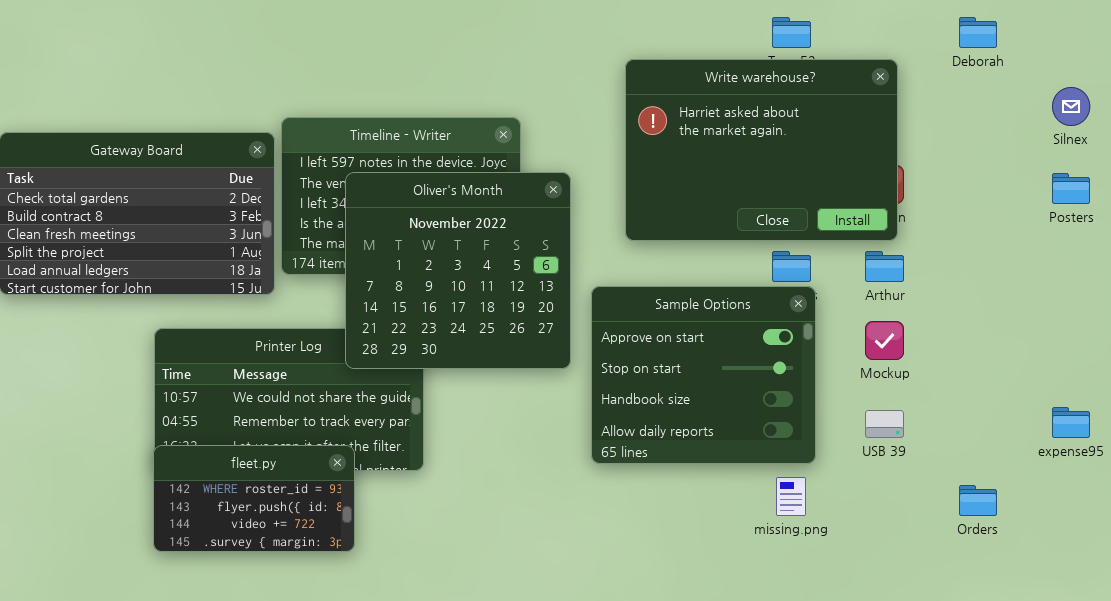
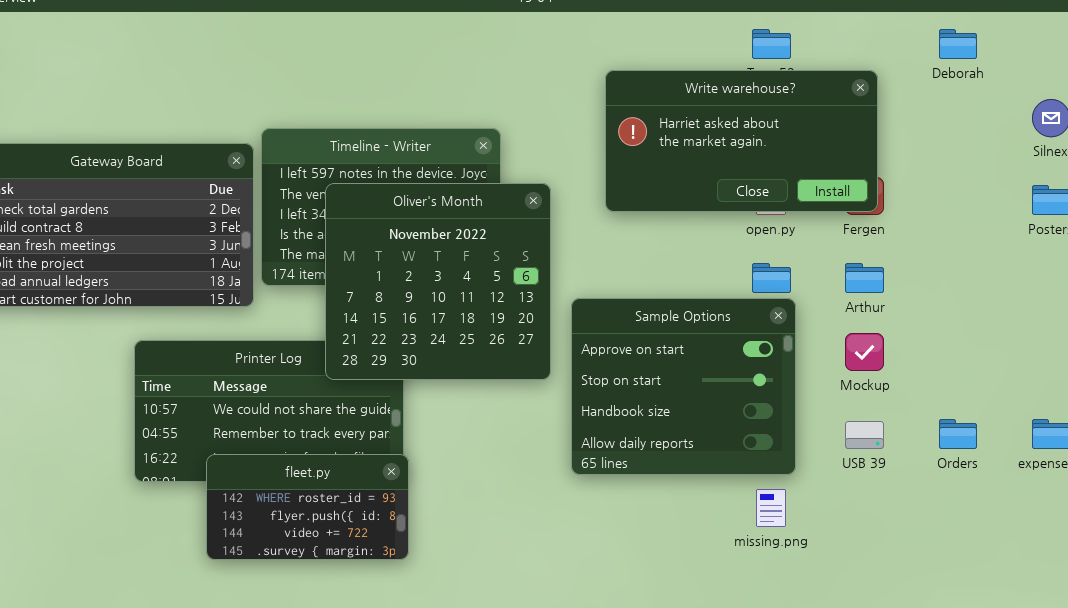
Write warehouse?: [625,59,898,241] -> [605,70,878,212], resized
fleet.py: [153,445,355,552] -> [206,454,409,560], moved
Orders: [959,485,997,516] -> [939,419,977,449], moved

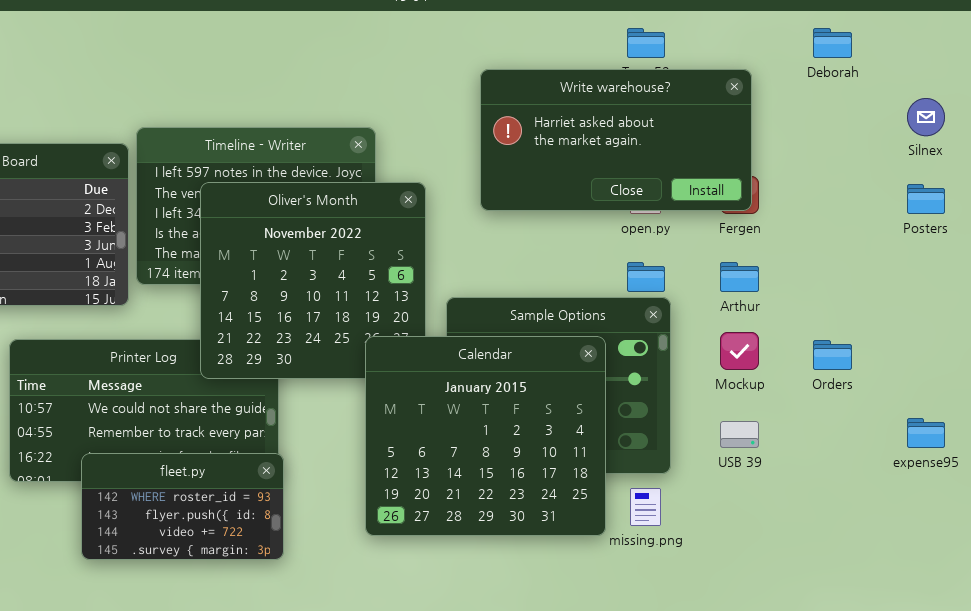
Calendar: none -> [365,336,606,536], opened
Orders: [939,419,977,449] -> [813,340,852,370], moved

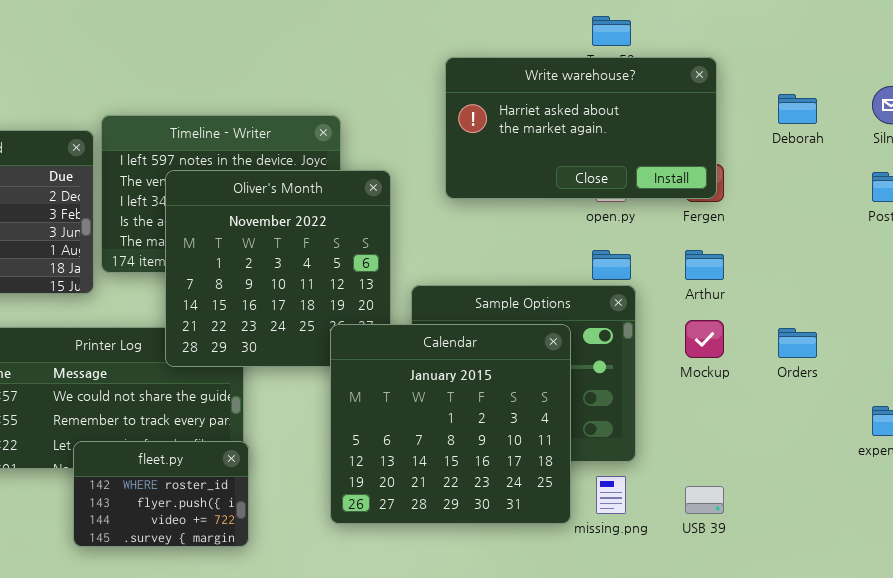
Deborah: [813,28,852,58] -> [778,94,817,124], moved
USB 39: [720,421,759,448] -> [685,486,724,514], moved
fleet.py: [81,453,284,560] -> [73,441,249,547], resized

